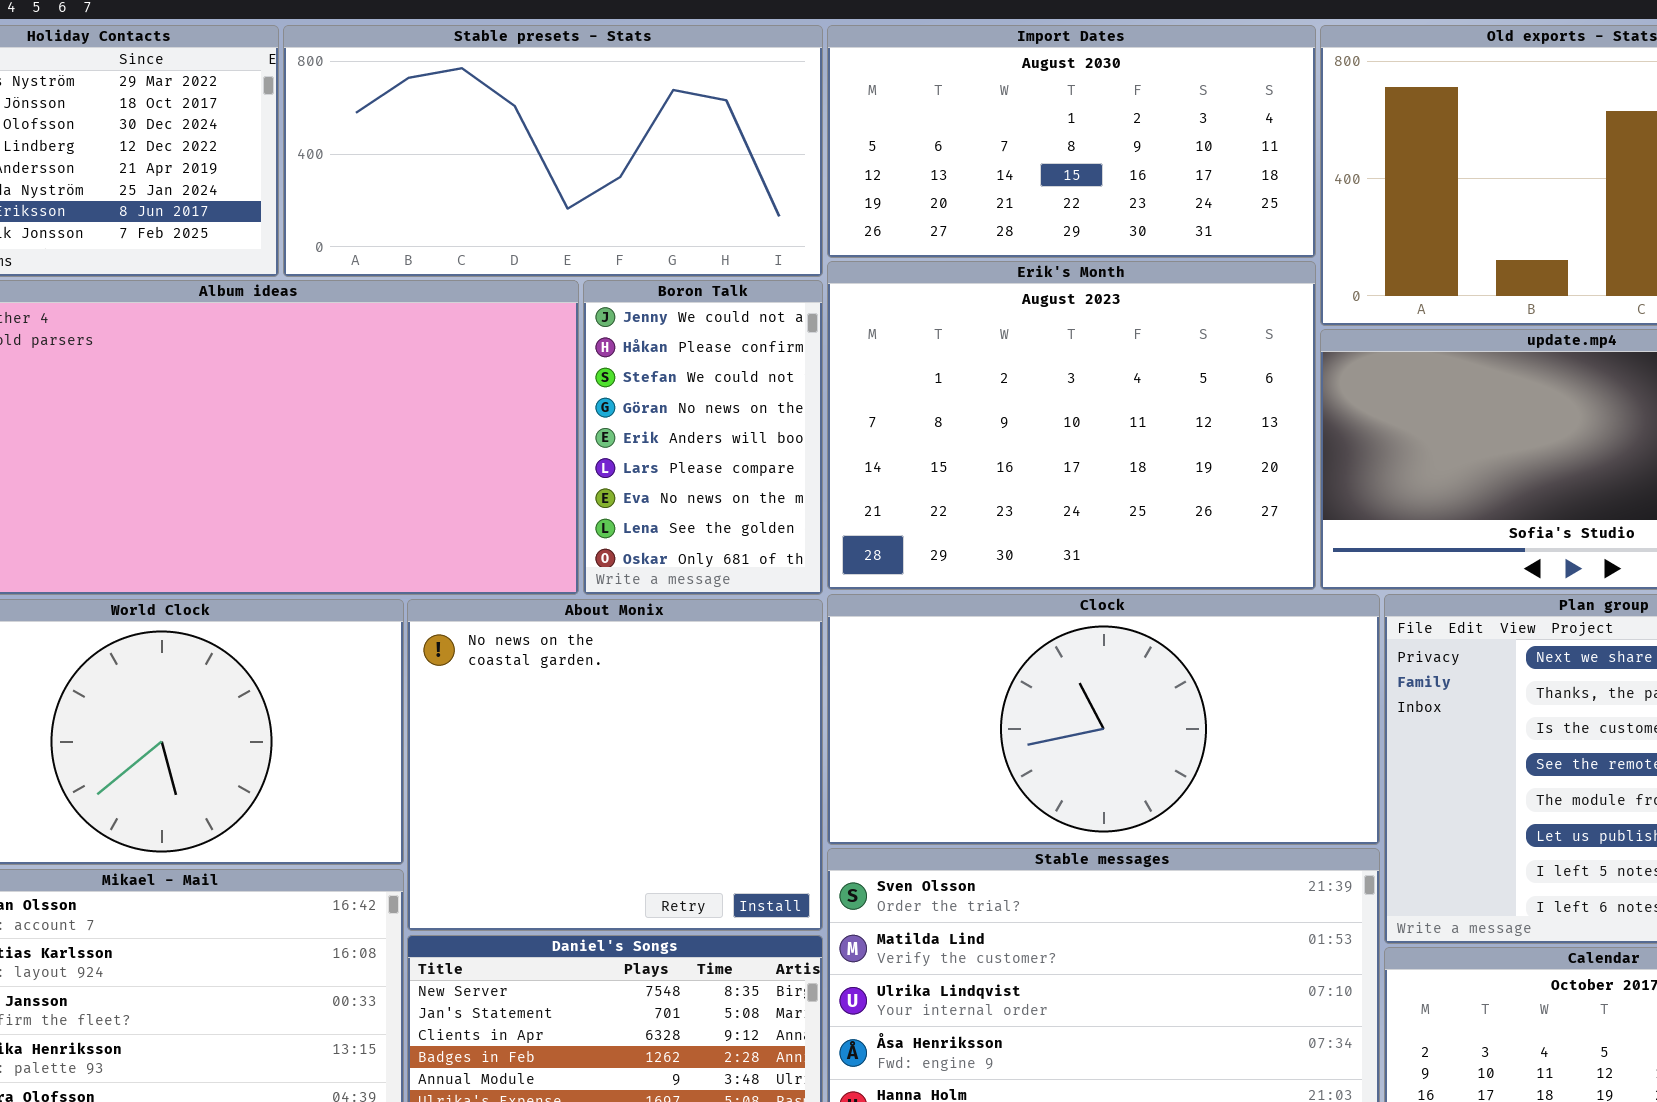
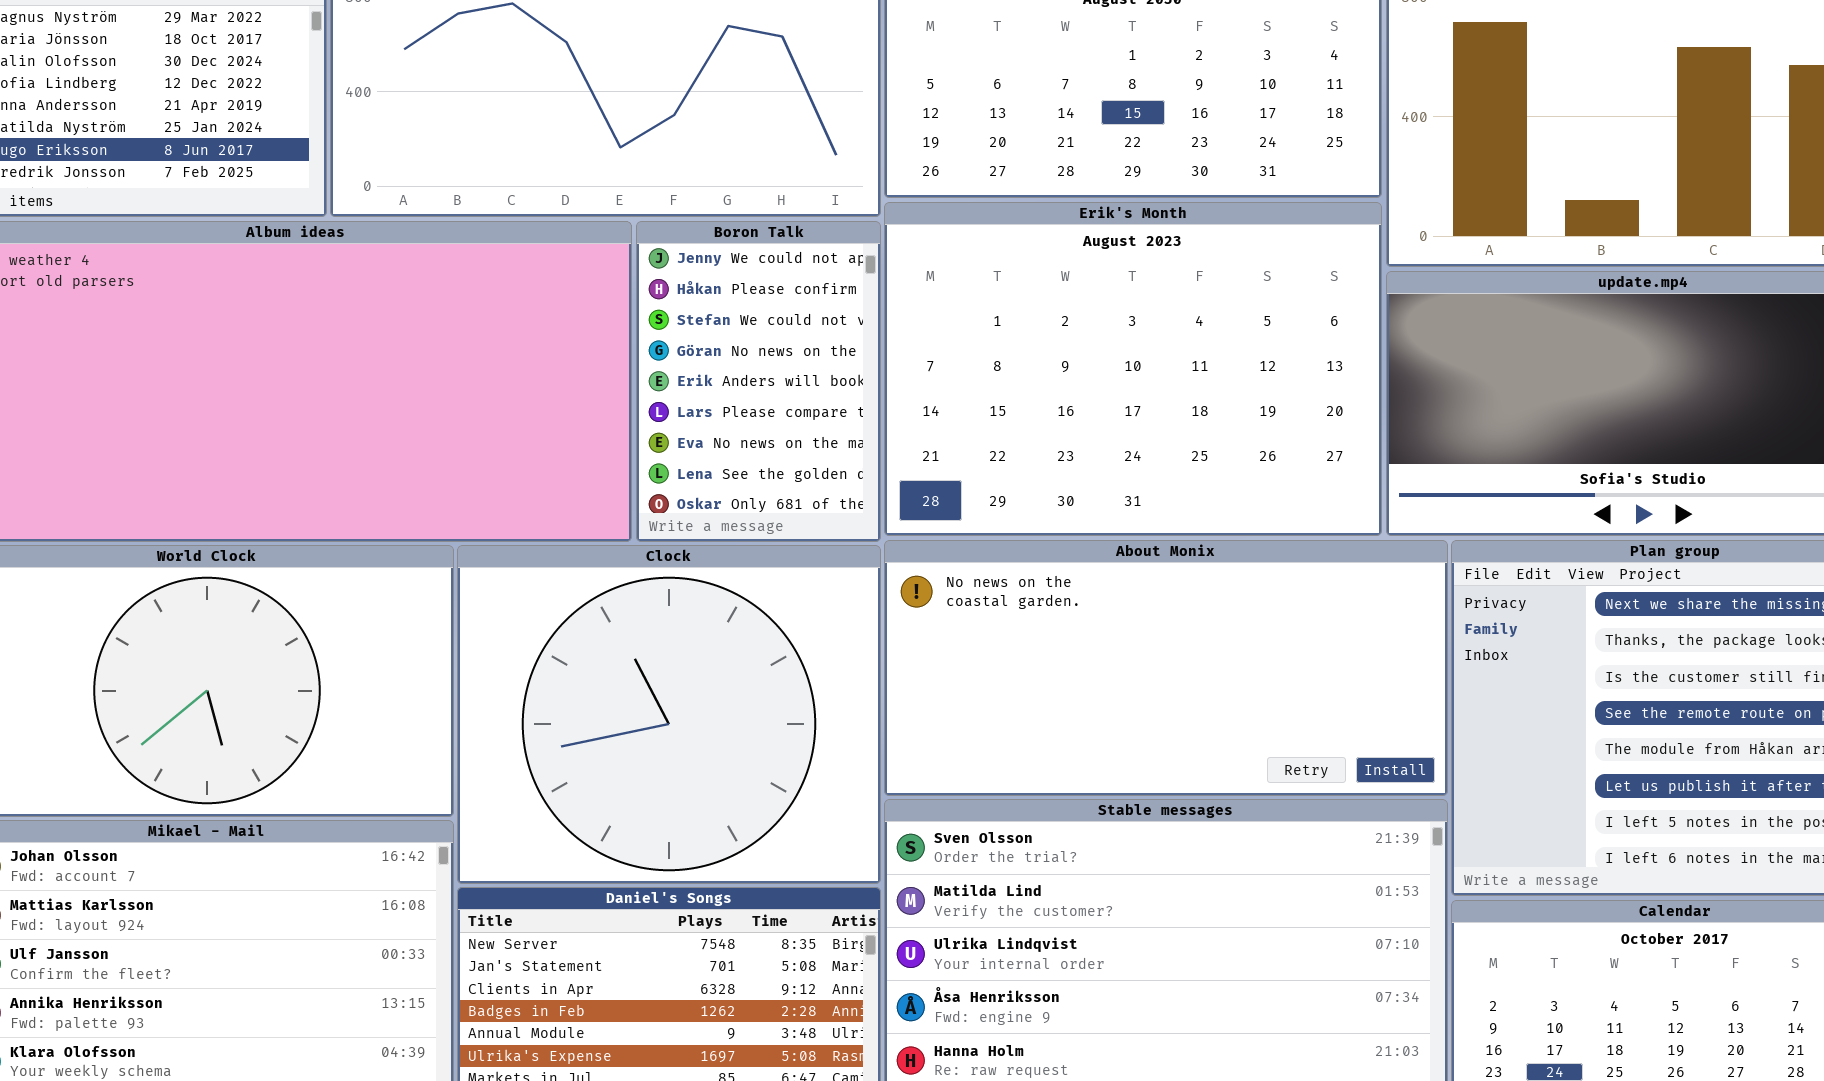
Clock: [827,594,1380,845] -> [457,545,881,884], moved, resized
About Monix: [407,599,823,931] -> [884,540,1448,796], moved, resized

